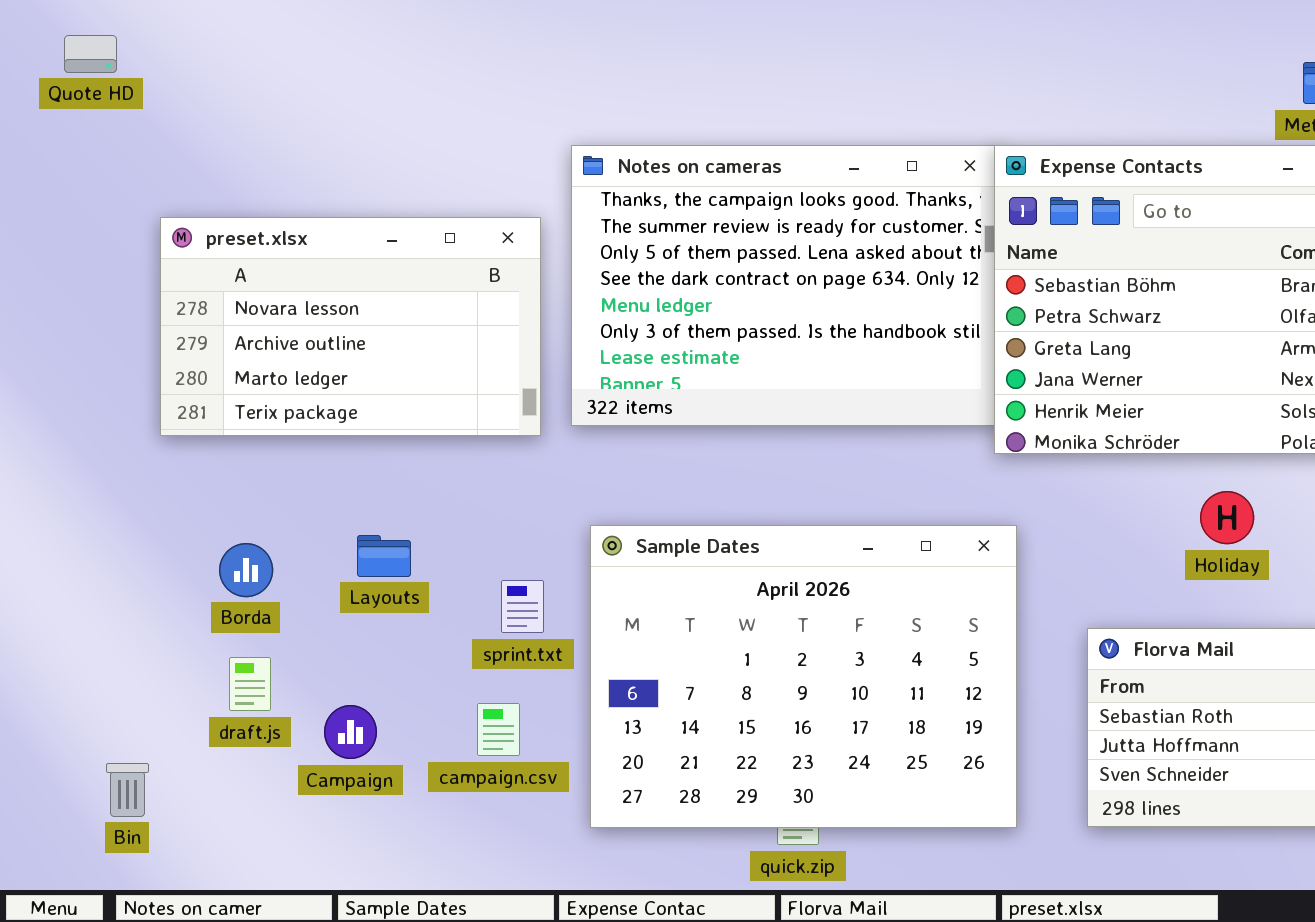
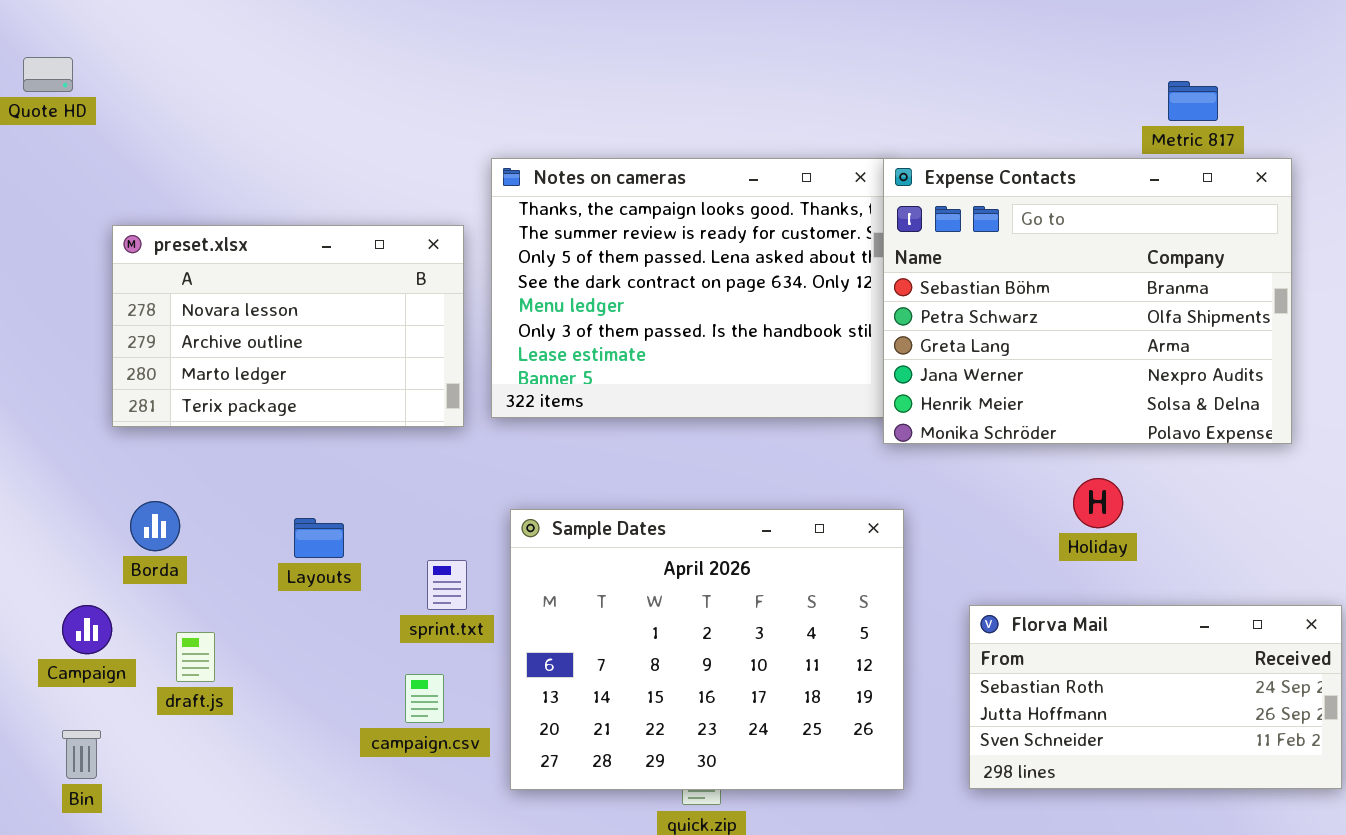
Borda: [219,543,273,597] -> [130,501,180,551], moved
Campaign: [324,705,377,759] -> [62,605,112,654], moved

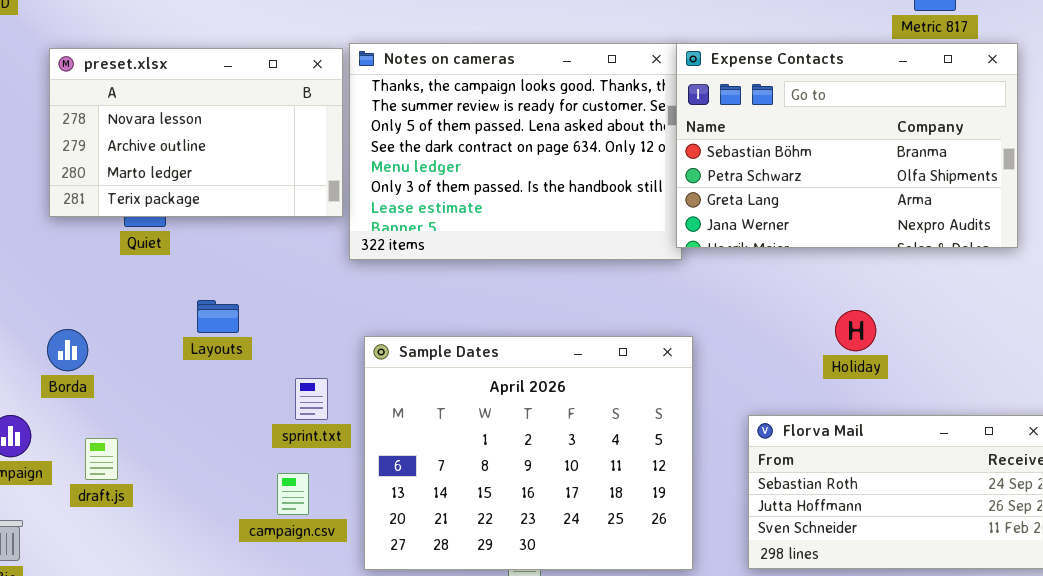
Expense Contacts: [883,158,1292,444] -> [676,43,1018,248], resized
preset.xlsx: [112,225,464,427] -> [49,48,343,217], moved
Layouts: [294,518,344,558] -> [197,300,239,333], moved

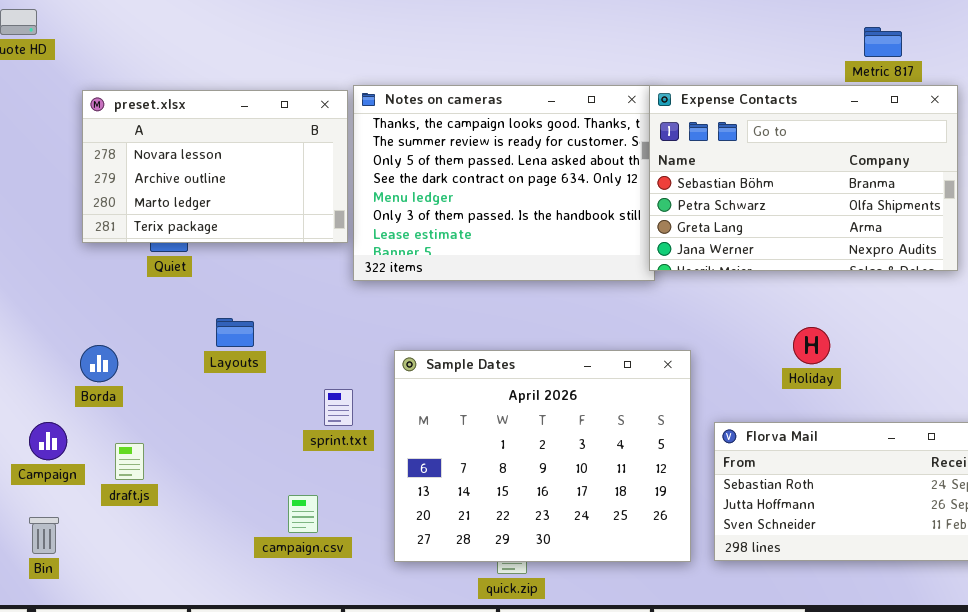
Sample Dates: [364,336,693,570] -> [394,350,691,562], moved
sprint.txt: [295,378,328,420] -> [324,389,353,426], moved
campaign.csv: [277,473,309,515] -> [288,495,318,533], moved

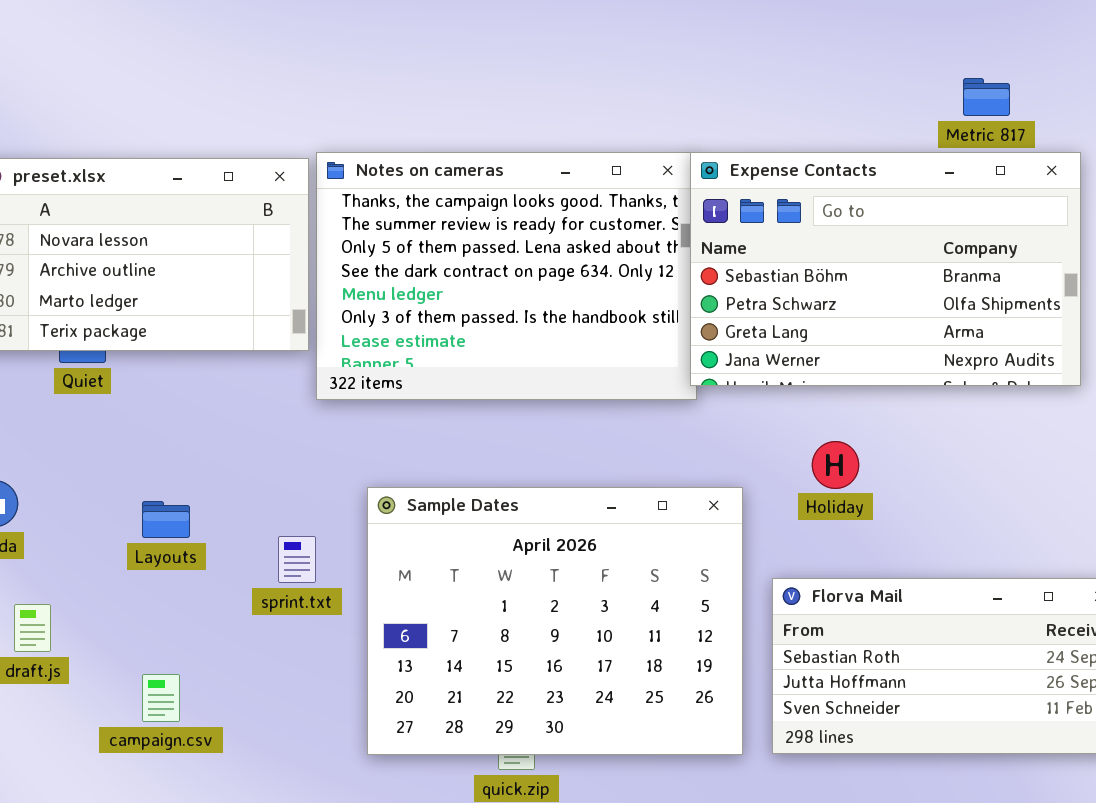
Layouts: [216,318,254,347] -> [142,501,190,538], moved
Holiday: [793,327,830,364] -> [812,441,859,489], moved
campaign.csv: [288,495,318,533] -> [142,674,180,722], moved

